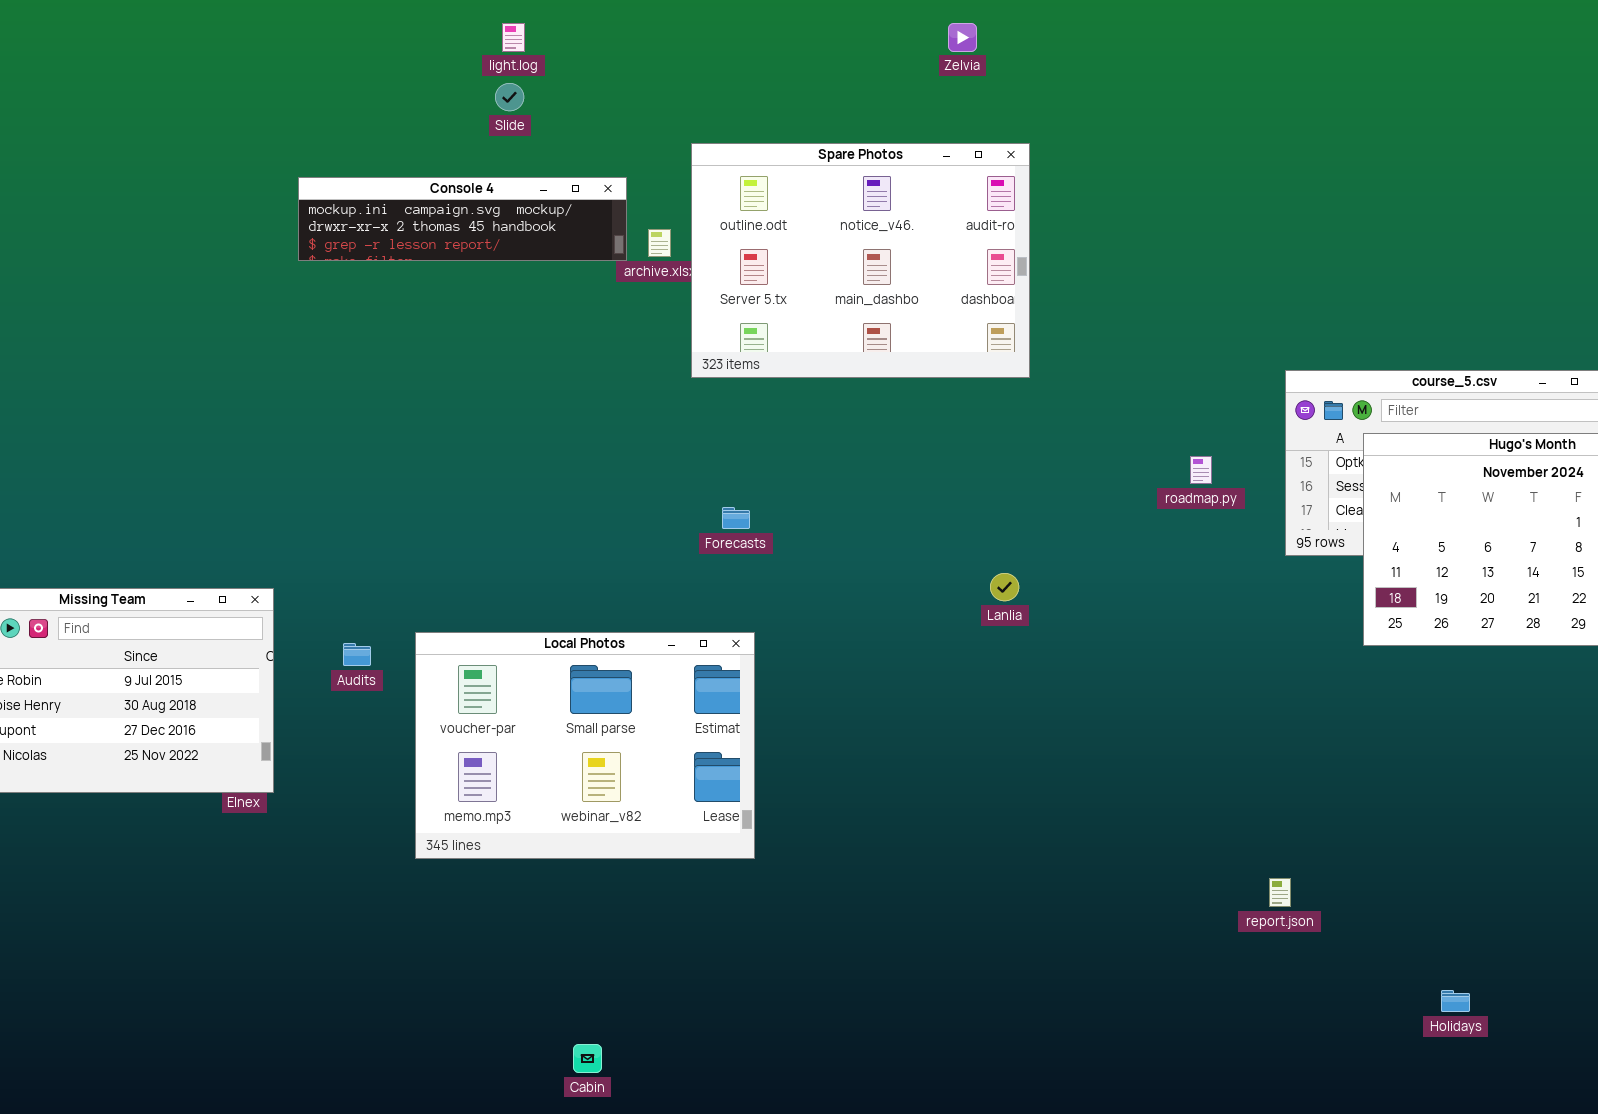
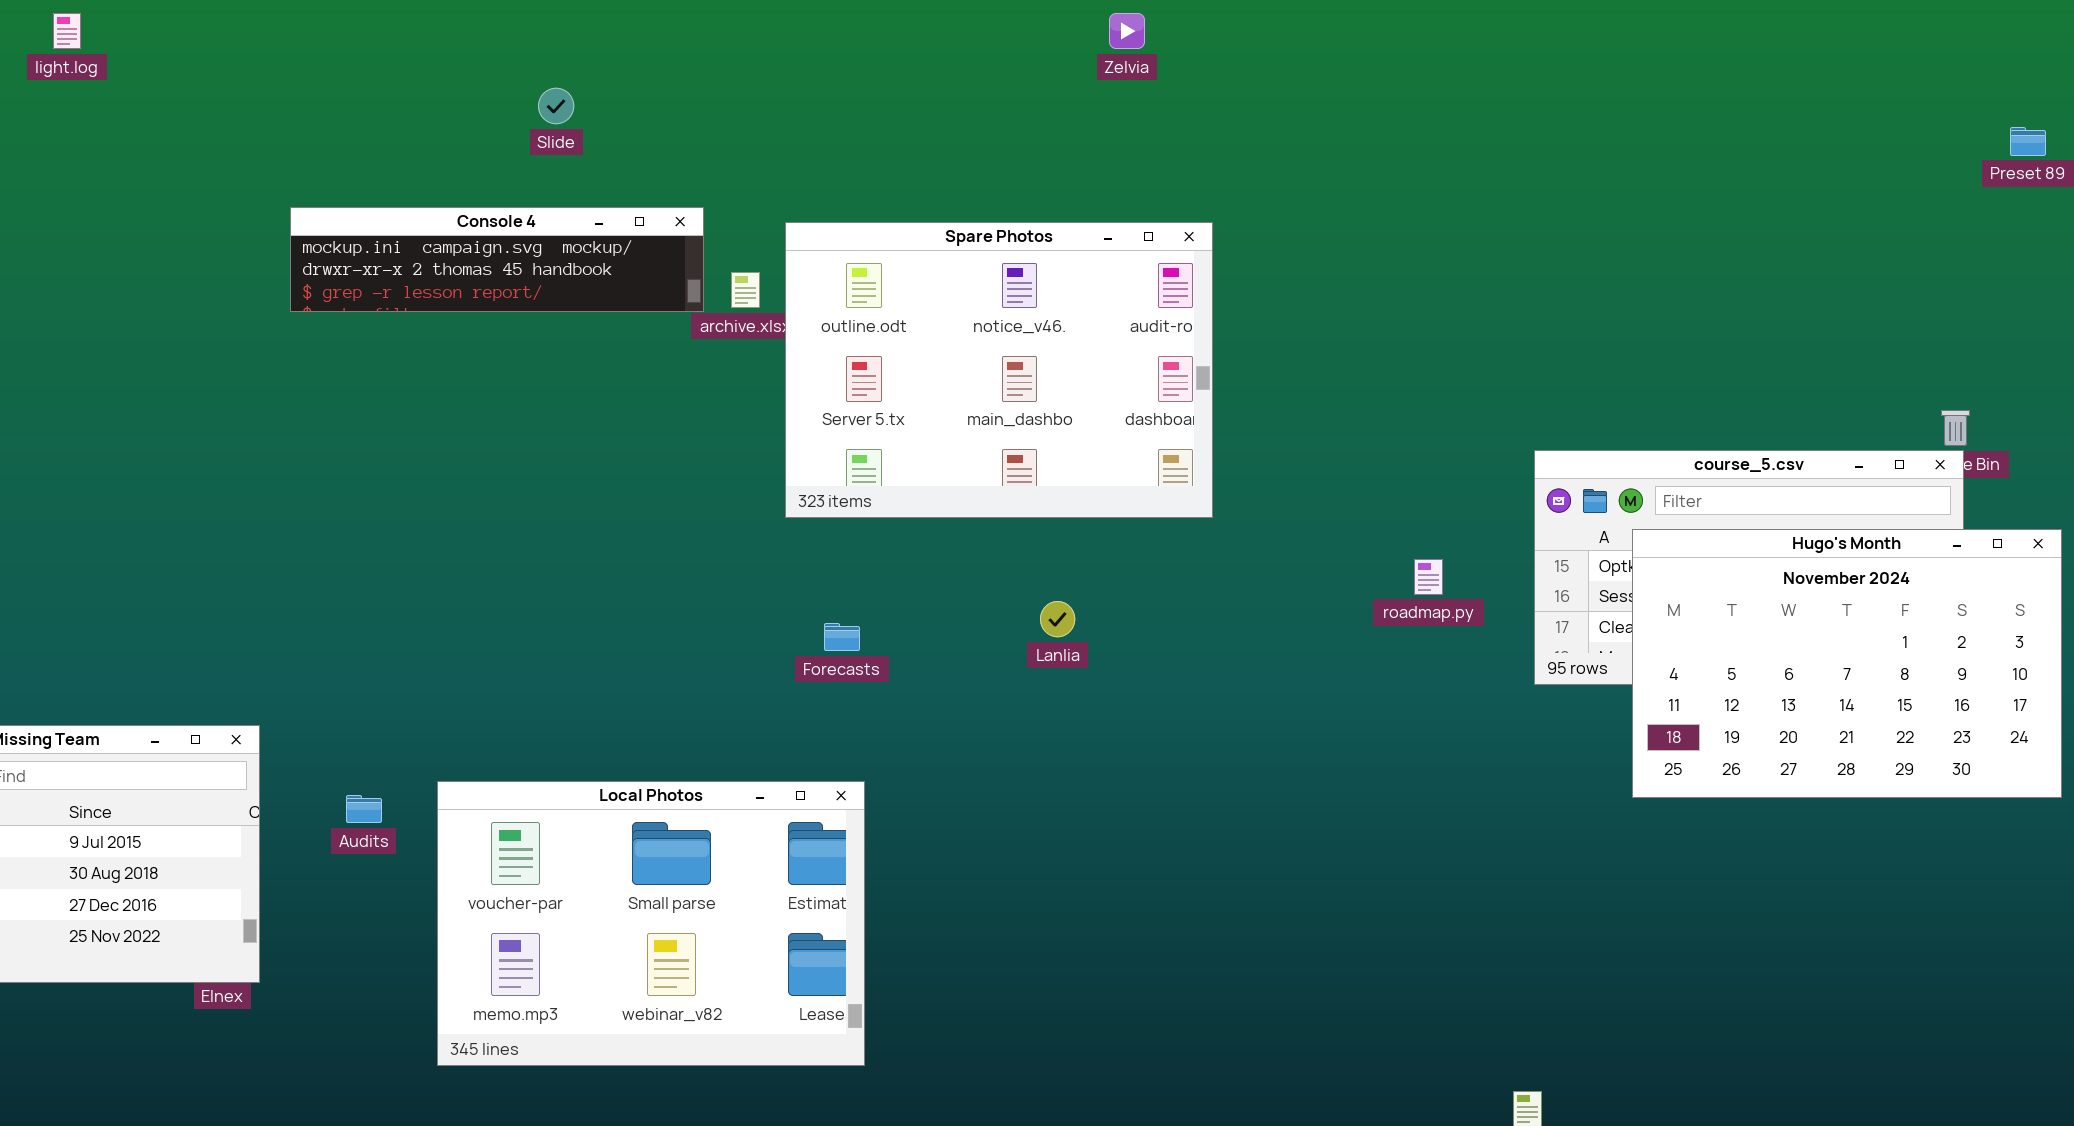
light.log: [502,23,525,52] -> [53,13,81,49], moved
Spare Photos: [691,143,1030,378] -> [785,222,1213,518], moved
Lanlia: [990,573,1019,601] -> [1040,601,1075,637], moved

